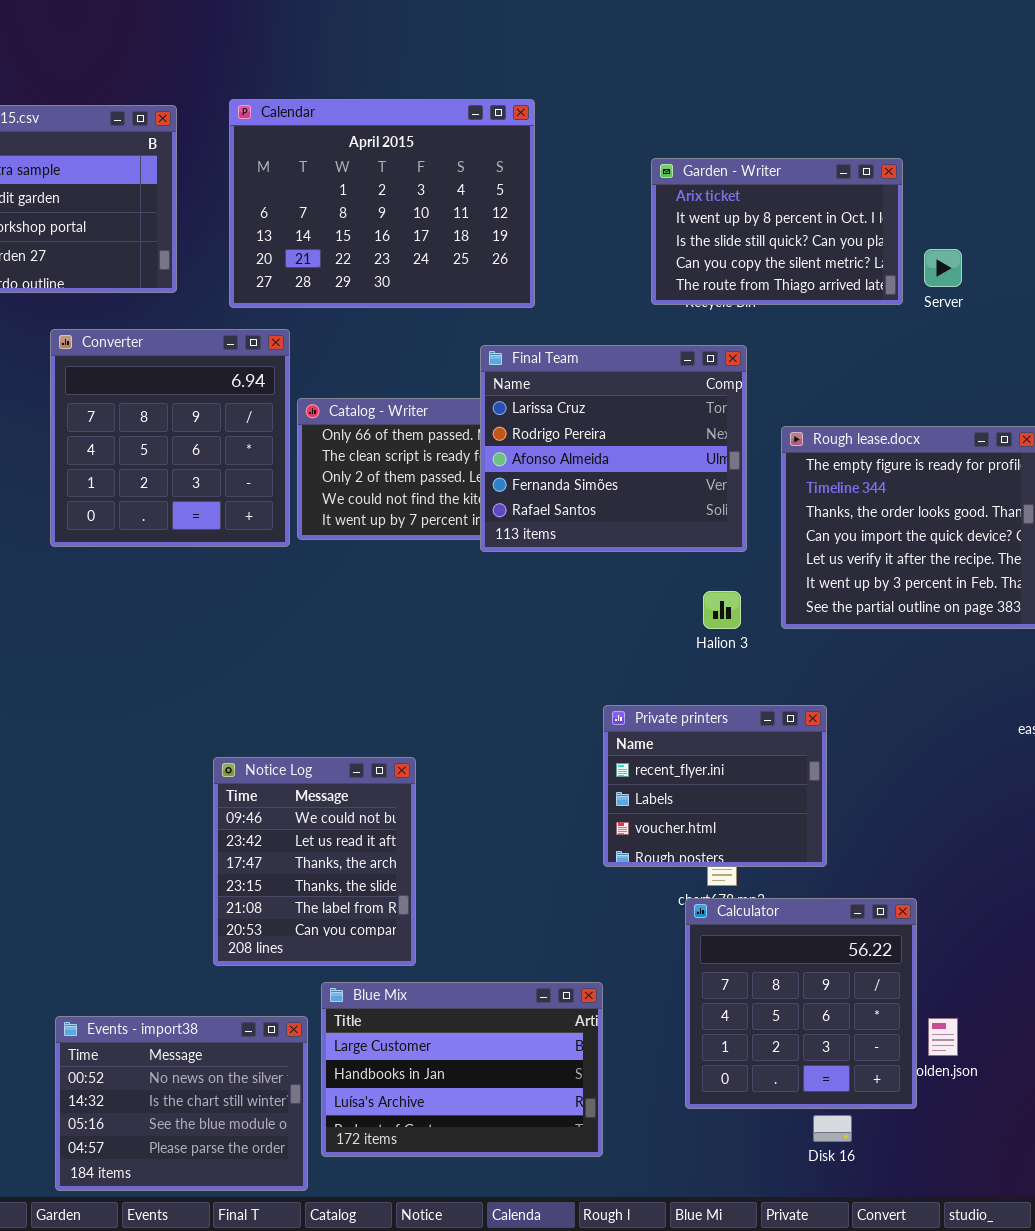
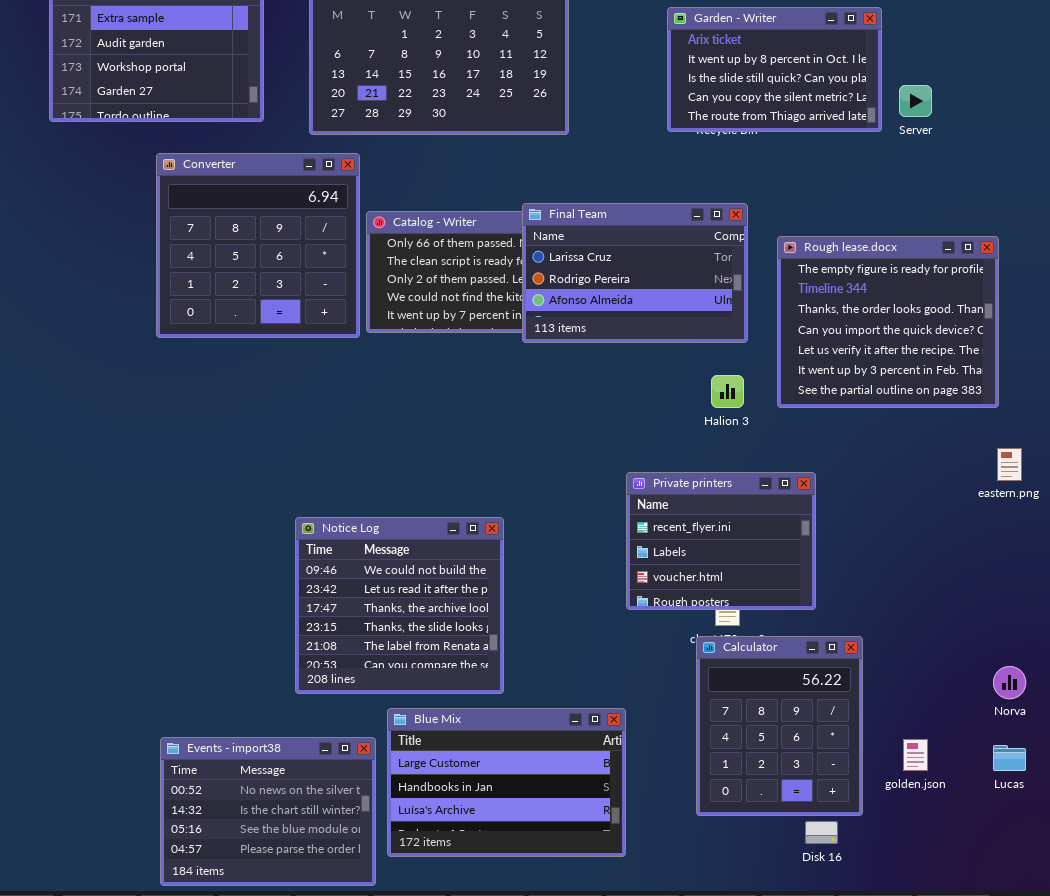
Final Team: [480,345,747,552] -> [522,203,748,343], resized
Notice Log: [213,757,416,966] -> [295,517,504,694], resized
Calculator: [685,898,917,1109] -> [696,636,863,816], resized

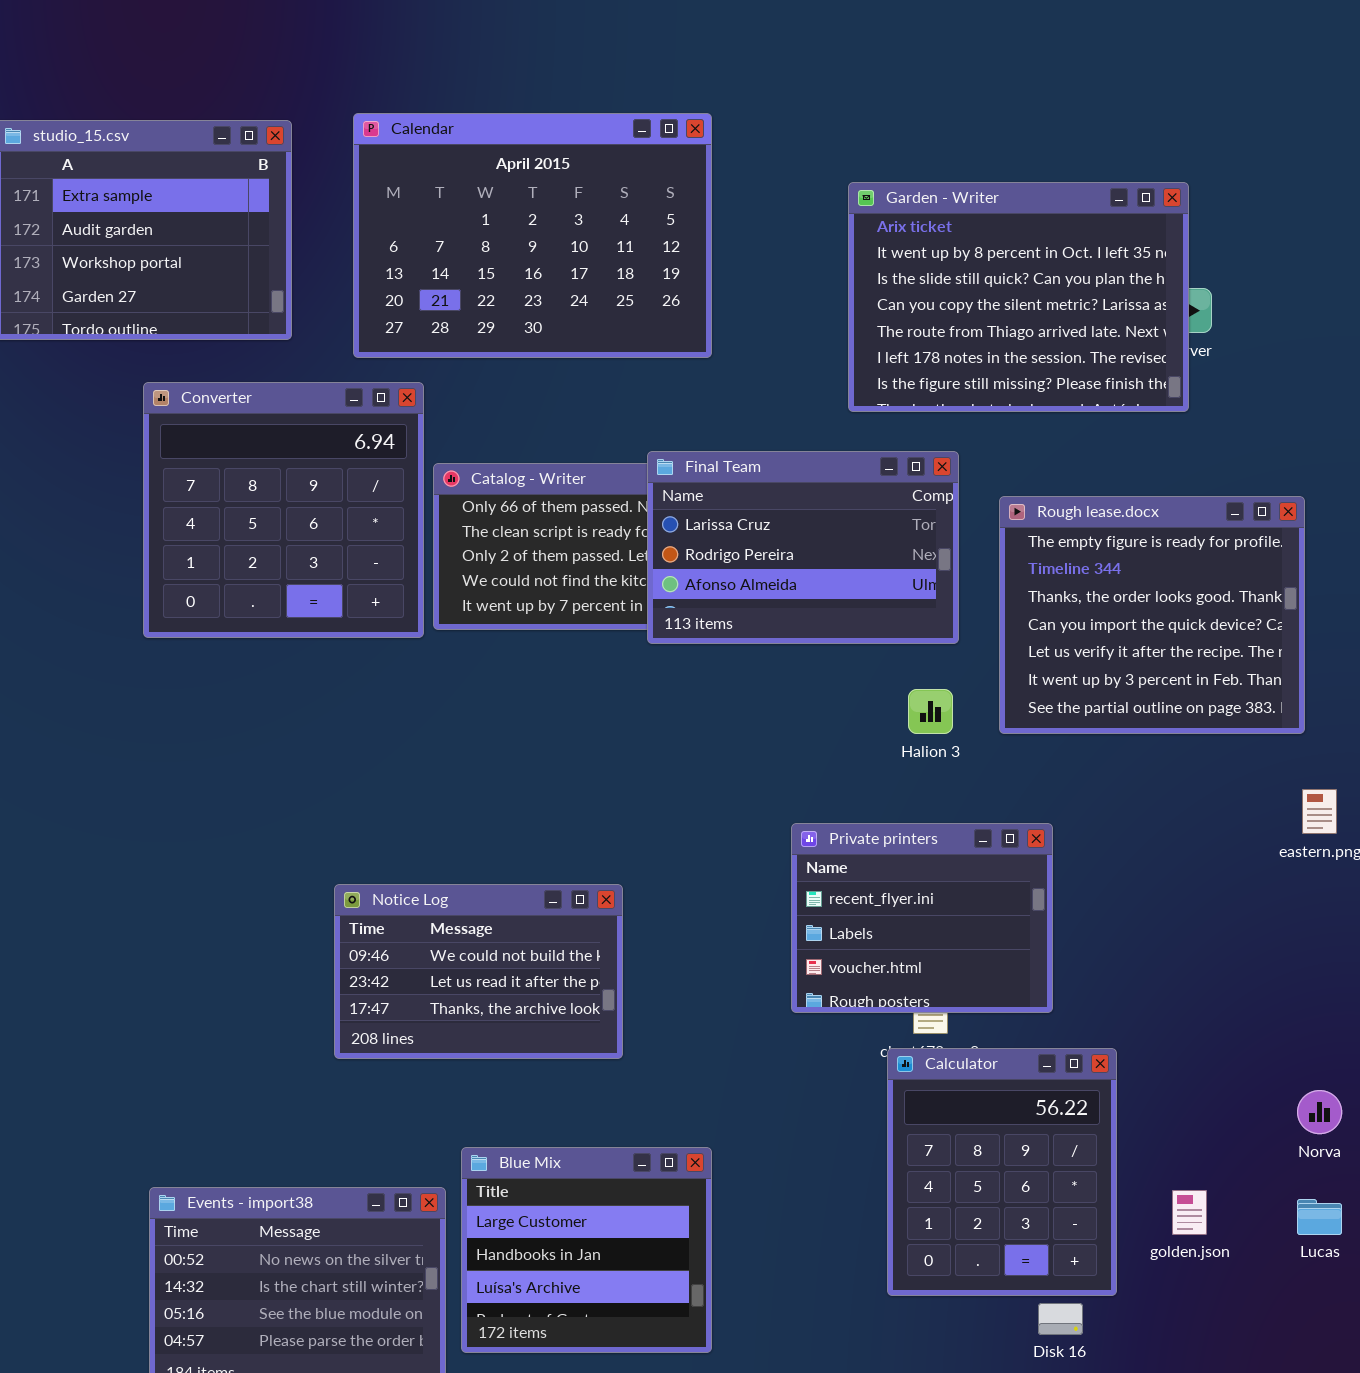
Garden - Writer: [667,7,882,132] -> [848,182,1189,412], resized
Notice Log: [295,517,504,694] -> [334,884,623,1059], resized
Blue Mix: [387,708,626,857] -> [461,1147,712,1353], resized

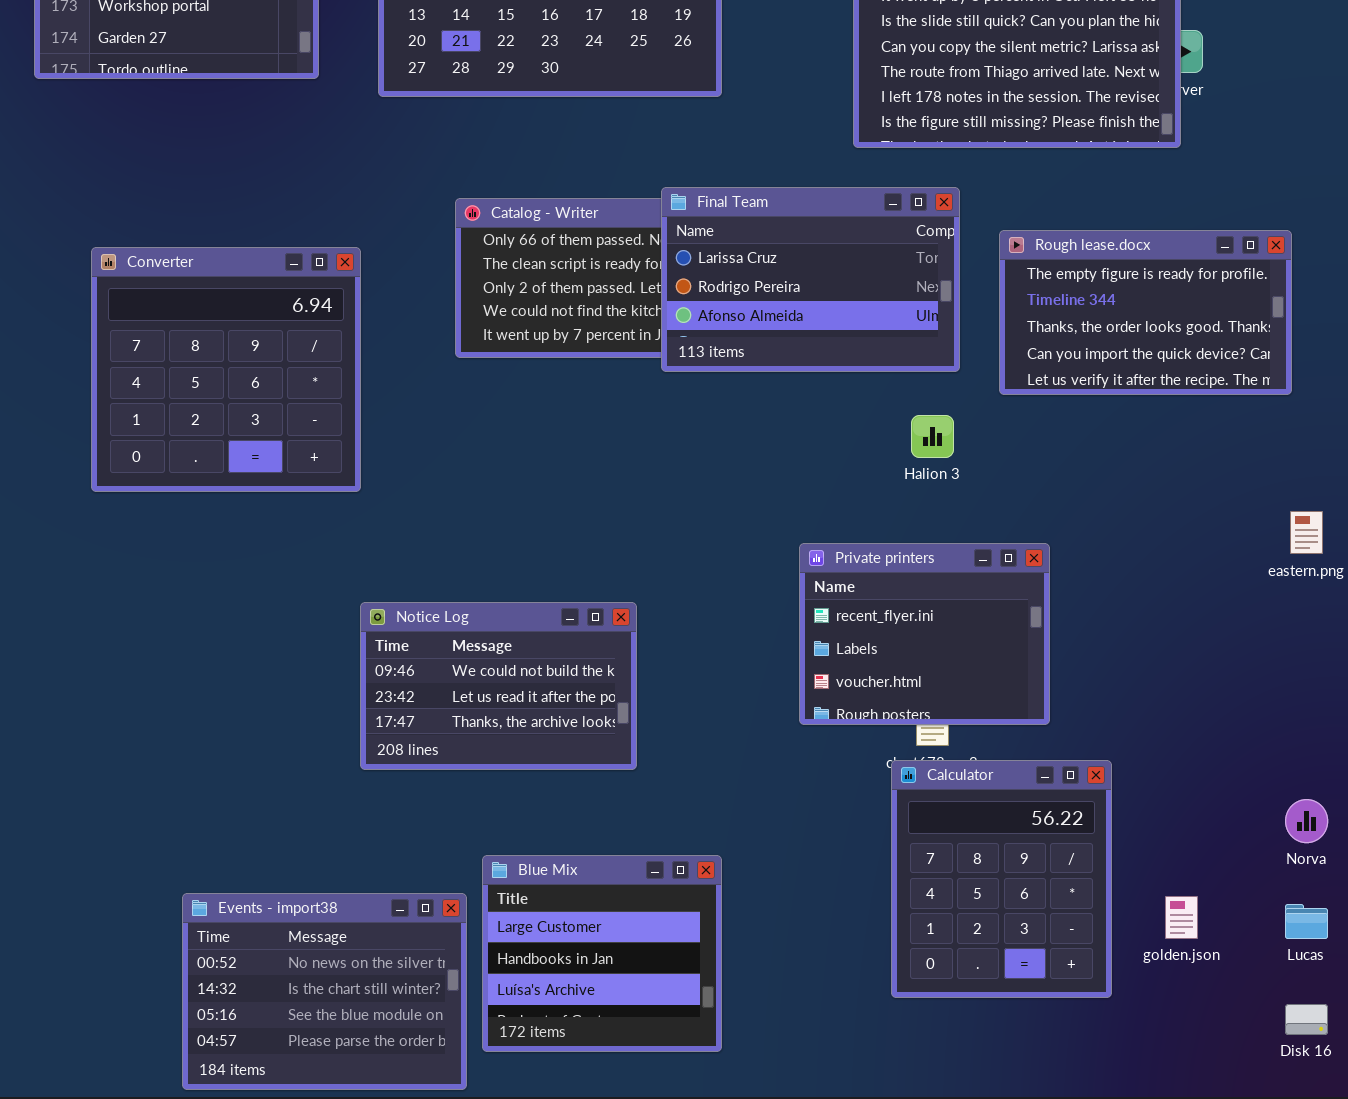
Converter: [143,382,424,638] -> [91,247,361,492], moved
Rough lease.docx: [999,496,1305,734] -> [999,230,1292,395], resized
Disk 16: [1038,1303,1083,1335] -> [1285,1004,1328,1035], moved

